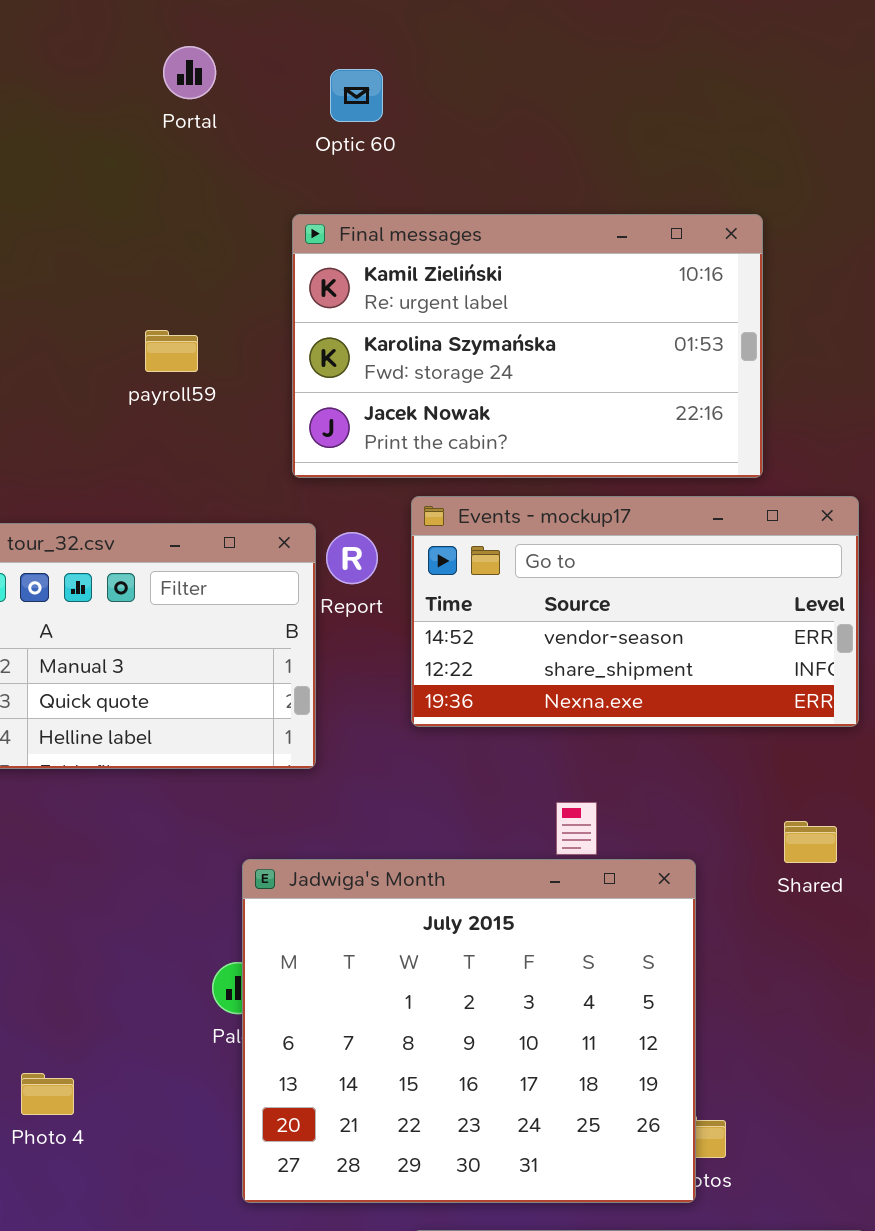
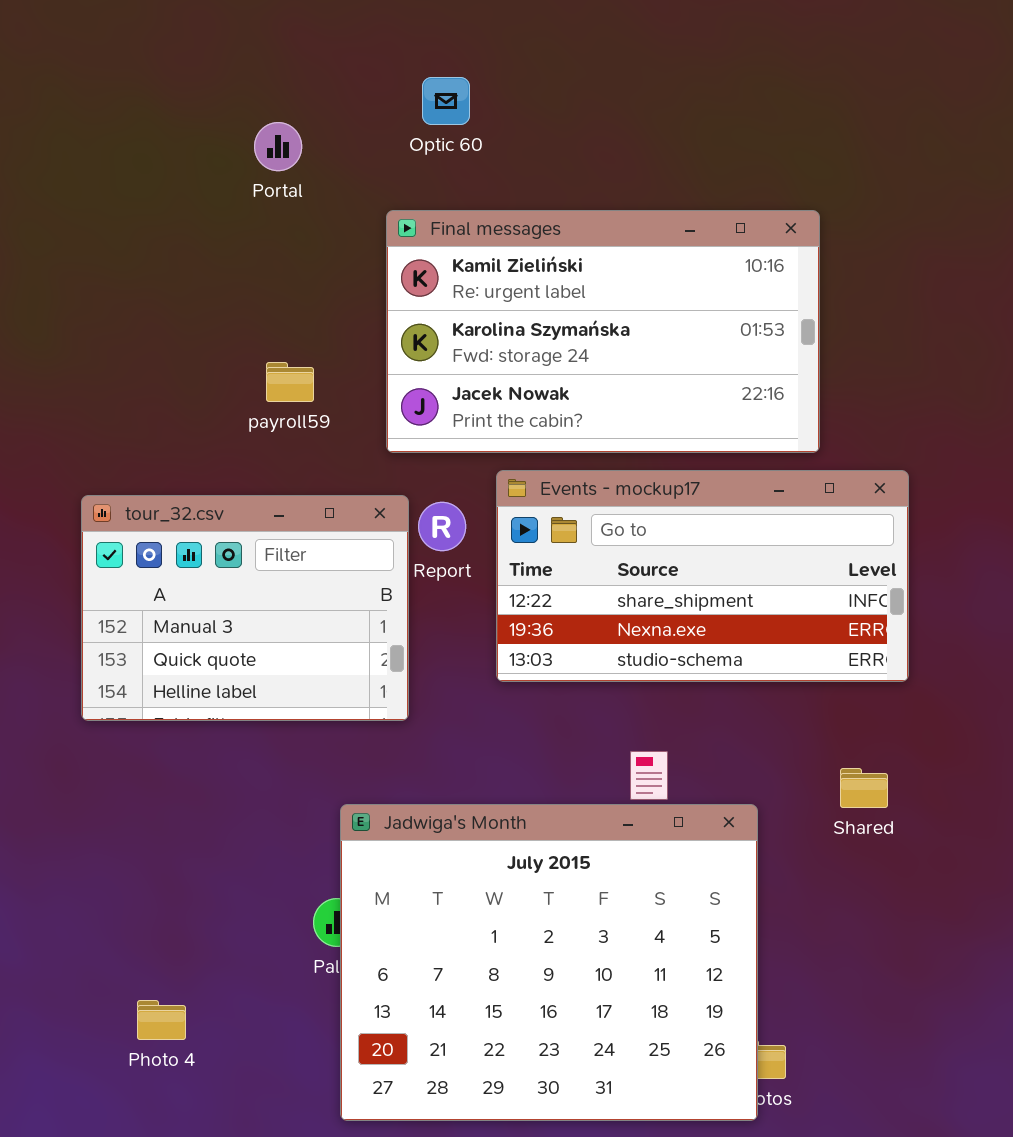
Portal: [163,46,216,99] -> [254,122,302,171], moved
payroll59: [145,330,198,372] -> [266,362,314,402], moved
Events - mockup17: [411,496,859,727] -> [496,470,909,682], scrolled down 1 row

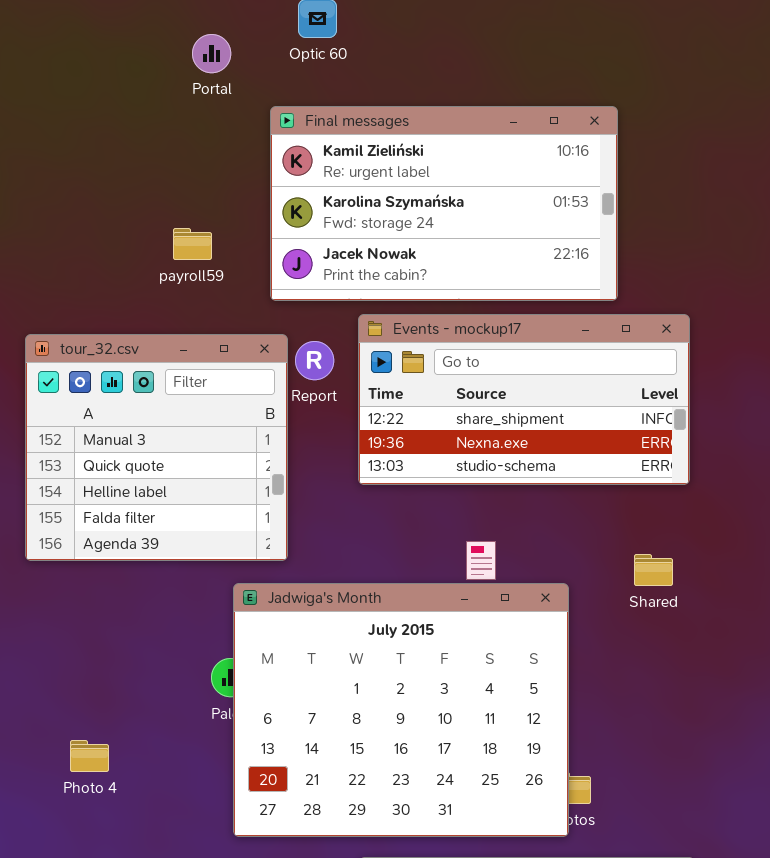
Portal: [254,122,302,171] -> [192,34,231,73], moved
tour_32.csv: [81,495,409,721] -> [25,334,288,561], resized

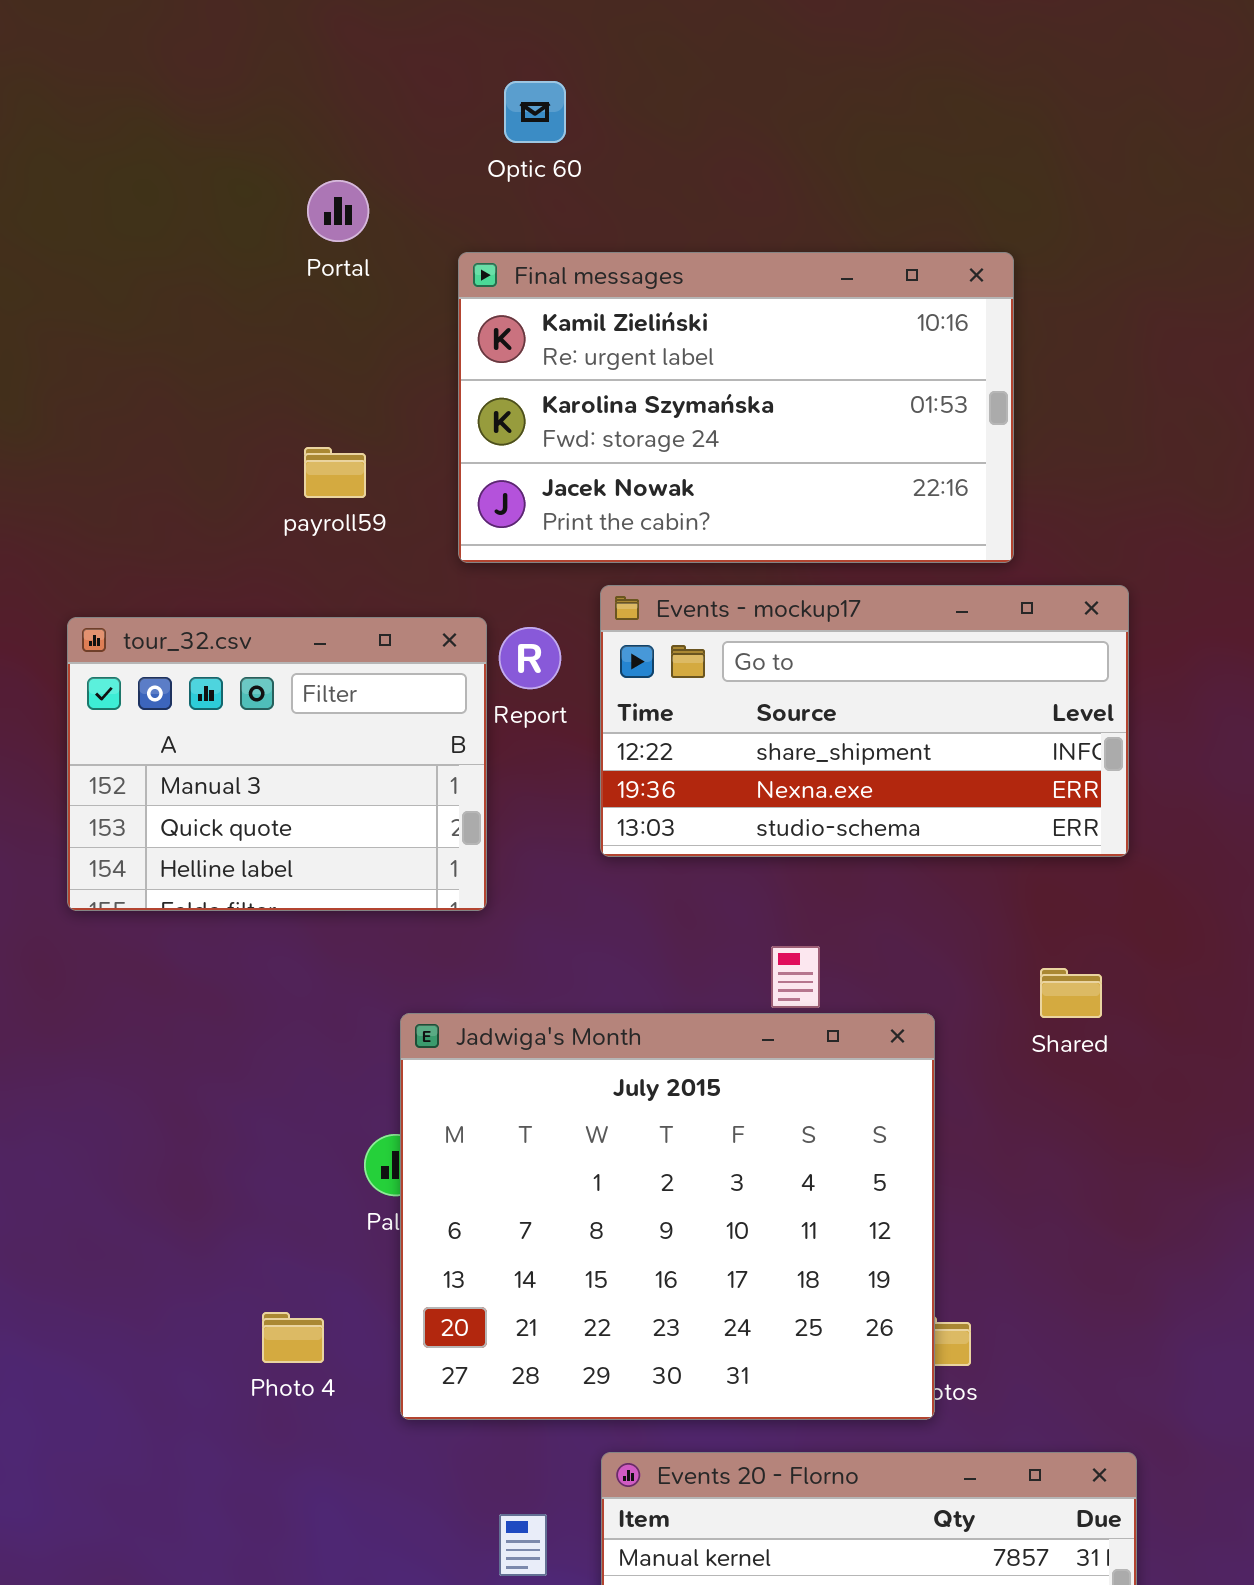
Portal: [192,34,231,73] -> [307,180,369,242], moved
tour_32.csv: [25,334,288,561] -> [67,617,487,911], resized
Photo 4: [70,740,109,772] -> [262,1312,324,1363], moved

